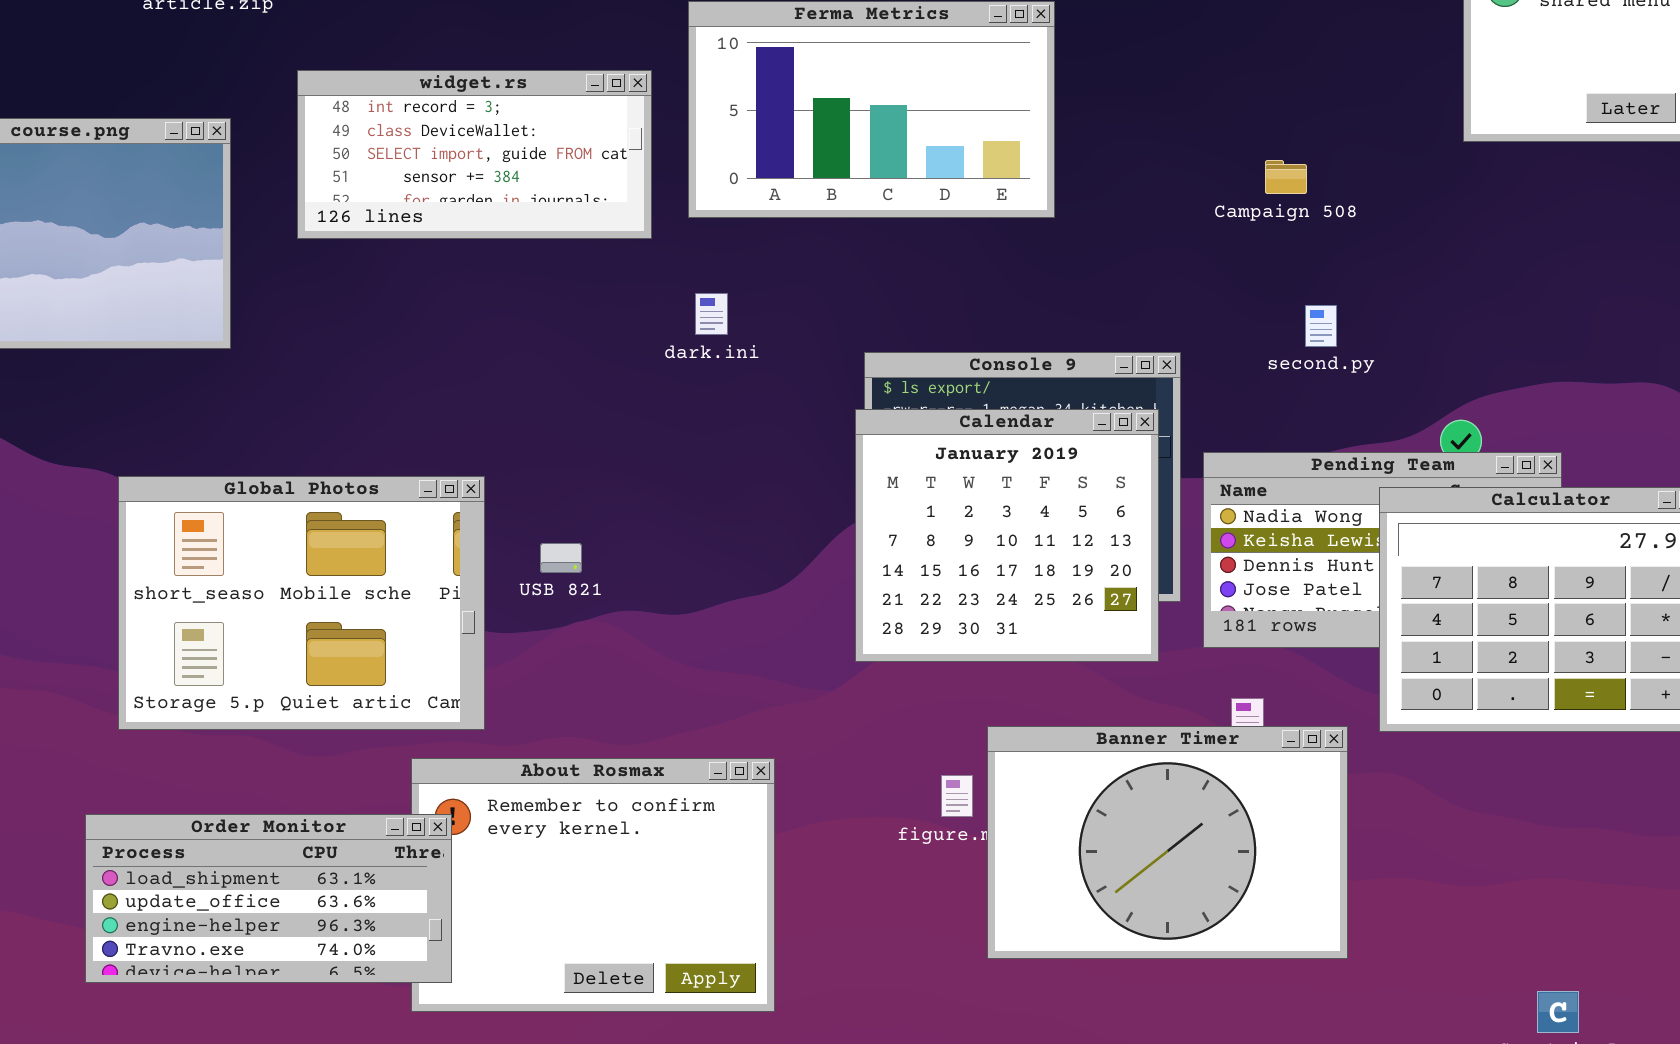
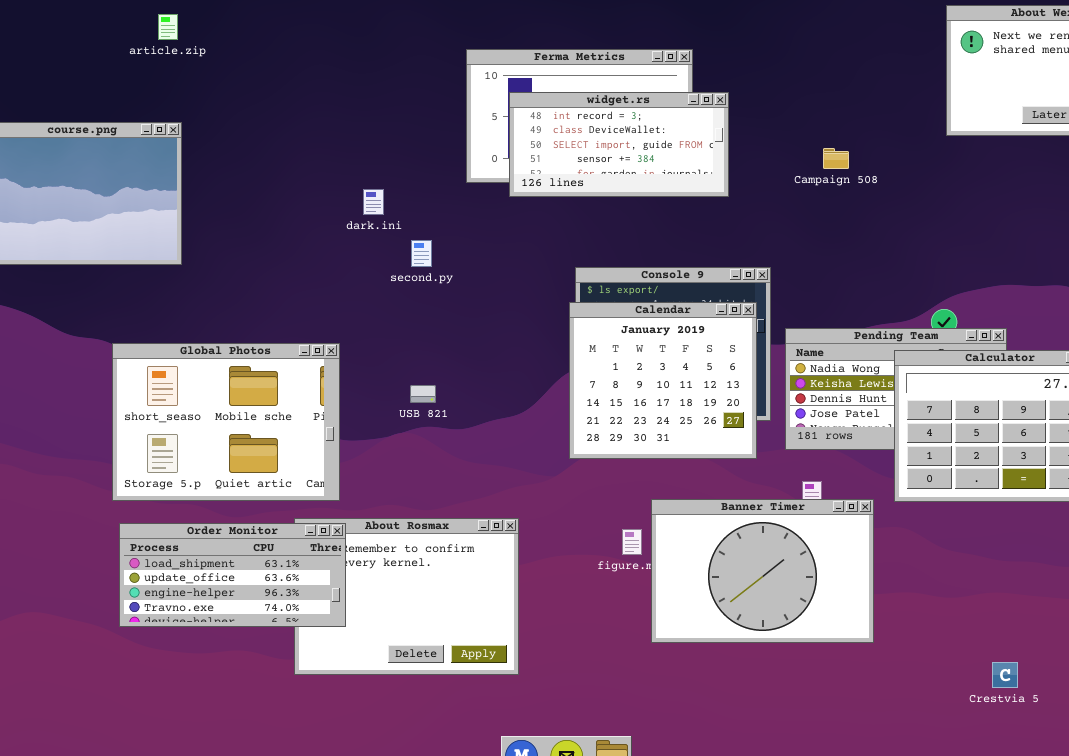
widget.rs: [297,70,652,239] -> [509,92,729,197], moved
dark.ini: [695,293,728,335] -> [363,189,384,215], moved
second.py: [1305,305,1337,347] -> [411,240,432,267], moved
USB 821: [540,543,582,573] -> [410,385,436,403], moved
Order Monitor: [85,814,452,983] -> [119,523,346,627], moved

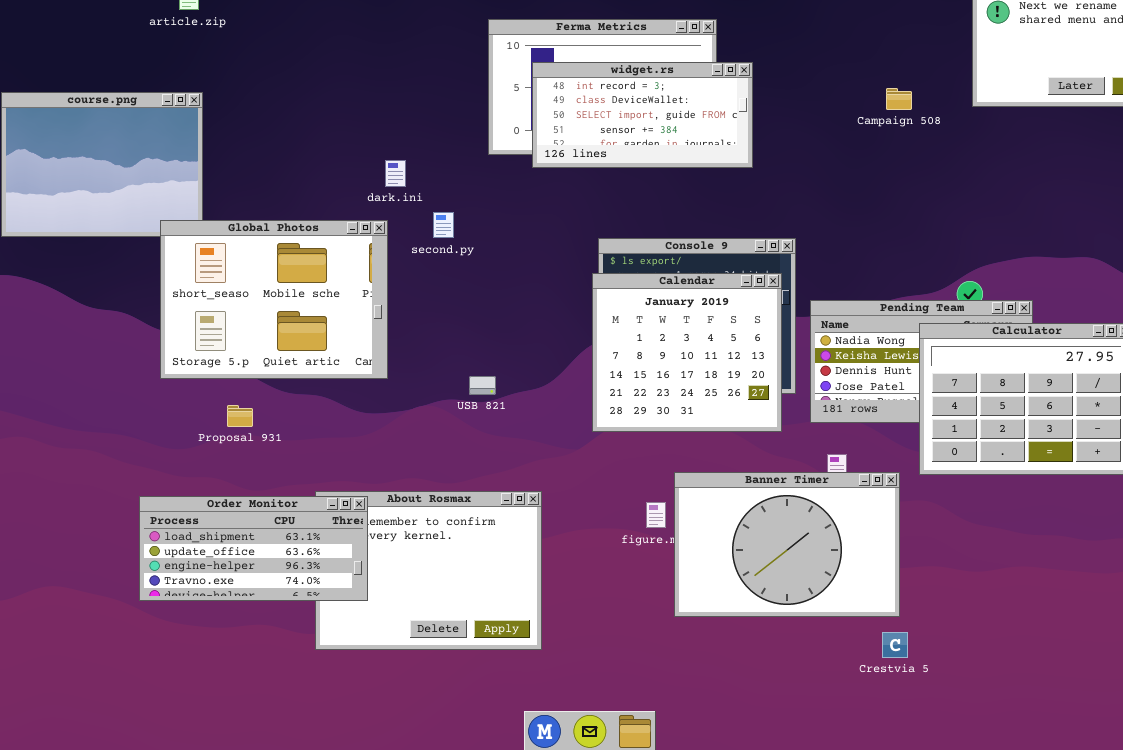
Campaign 508: [823,148,849,169] -> [886,88,912,110], moved
Global Photos: [112,343,340,501] -> [160,220,388,379], moved
USB 821: [410,385,436,403] -> [469,376,496,395], moved
Crestvia 5: [992,662,1018,688] -> [882,632,908,658], moved

